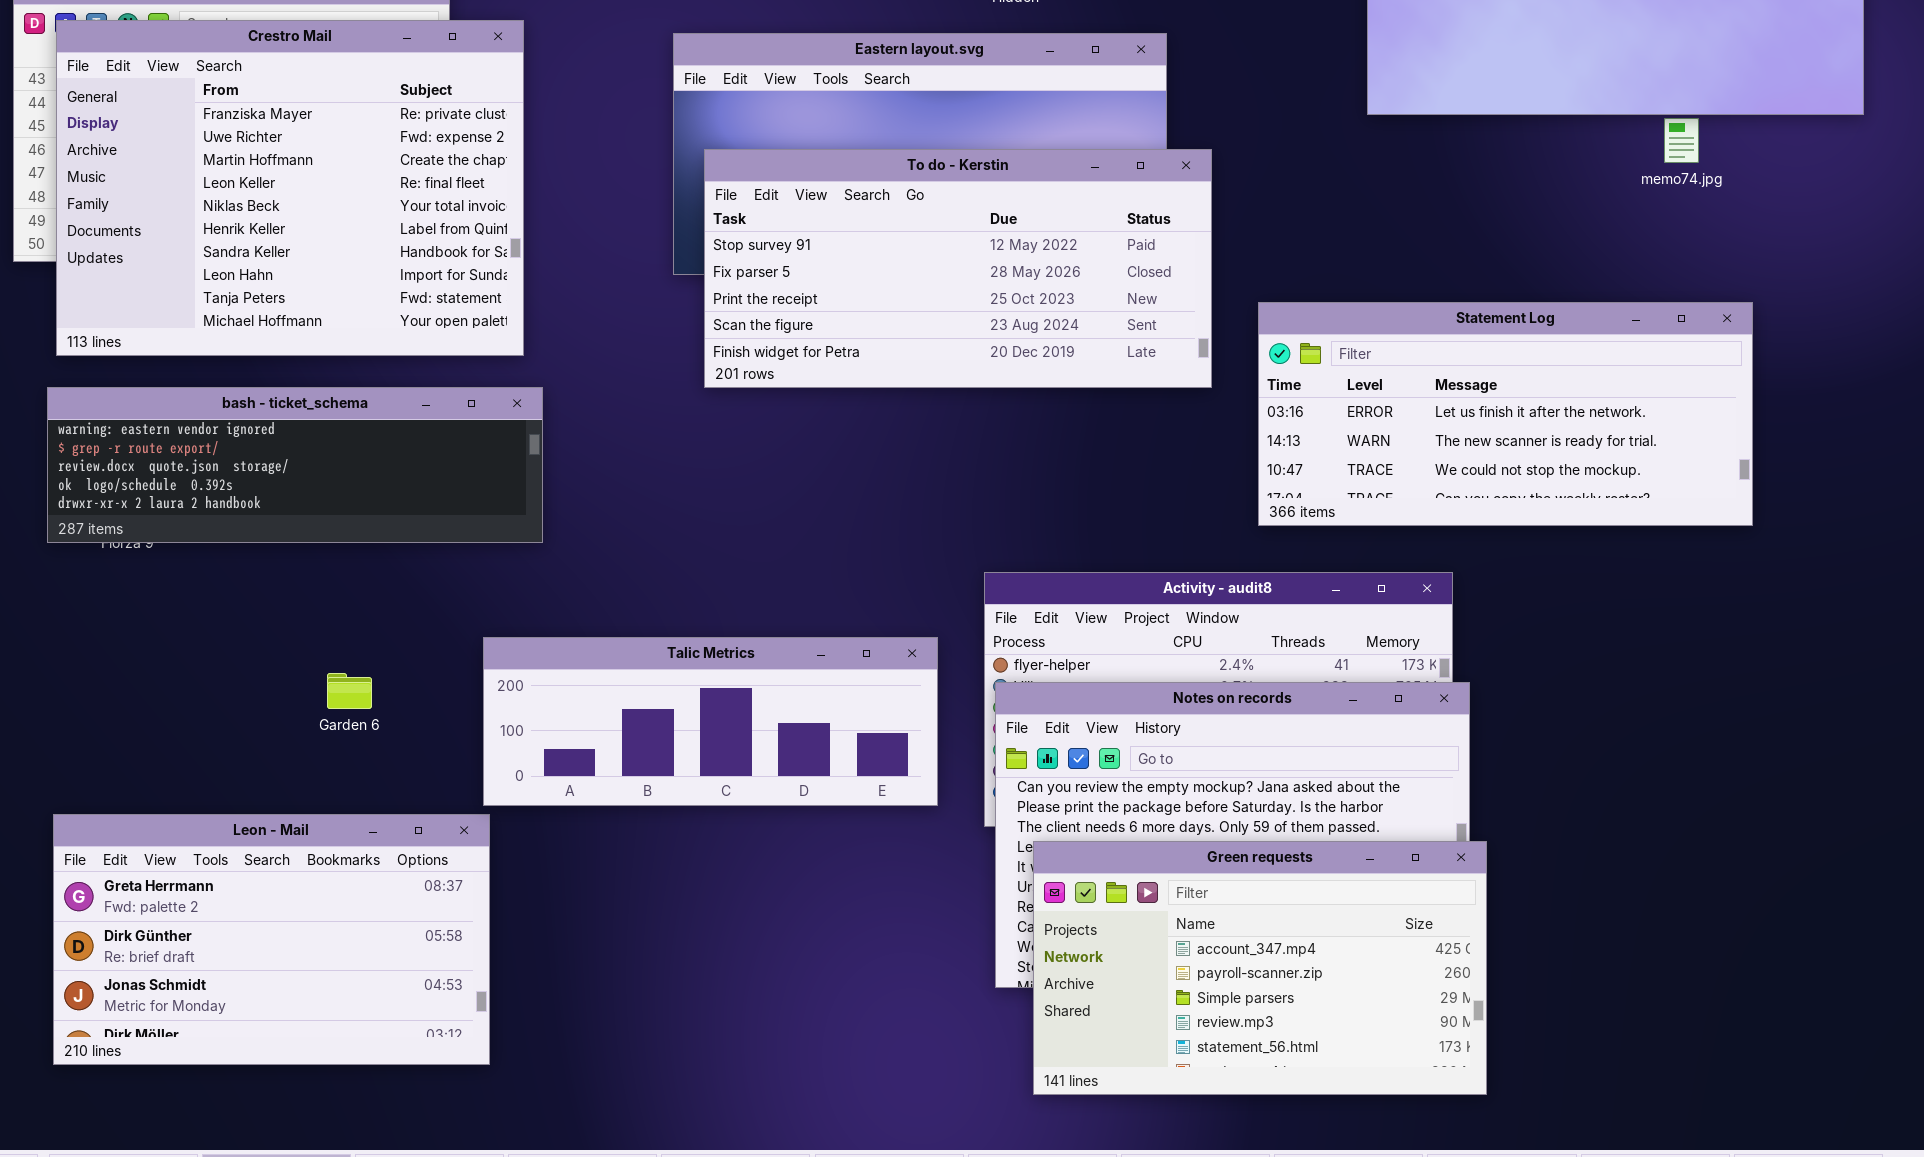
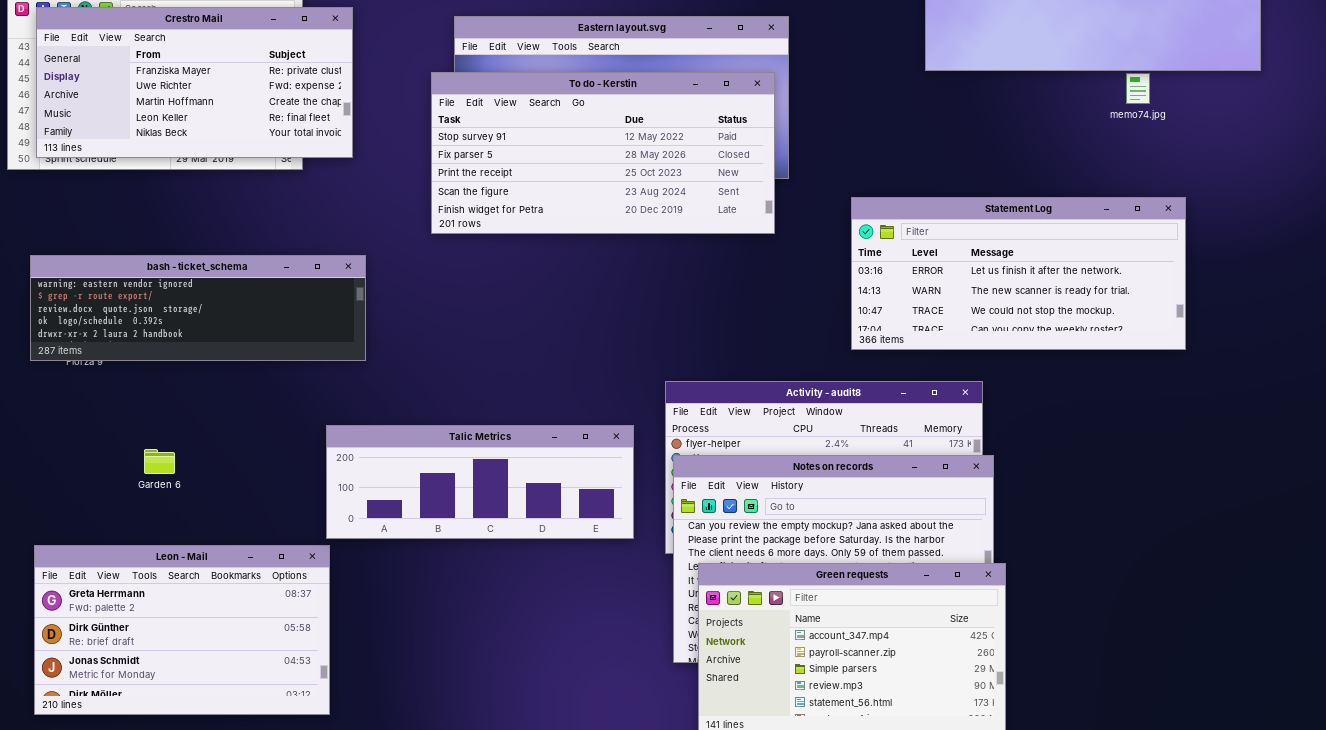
Crestro Mail: [56,20,524,356] -> [36,7,353,158], resized
To do - Kerstin: [704,149,1212,388] -> [431,72,775,234], moved
Garden 6: [327,673,372,709] -> [144,449,175,474], moved

